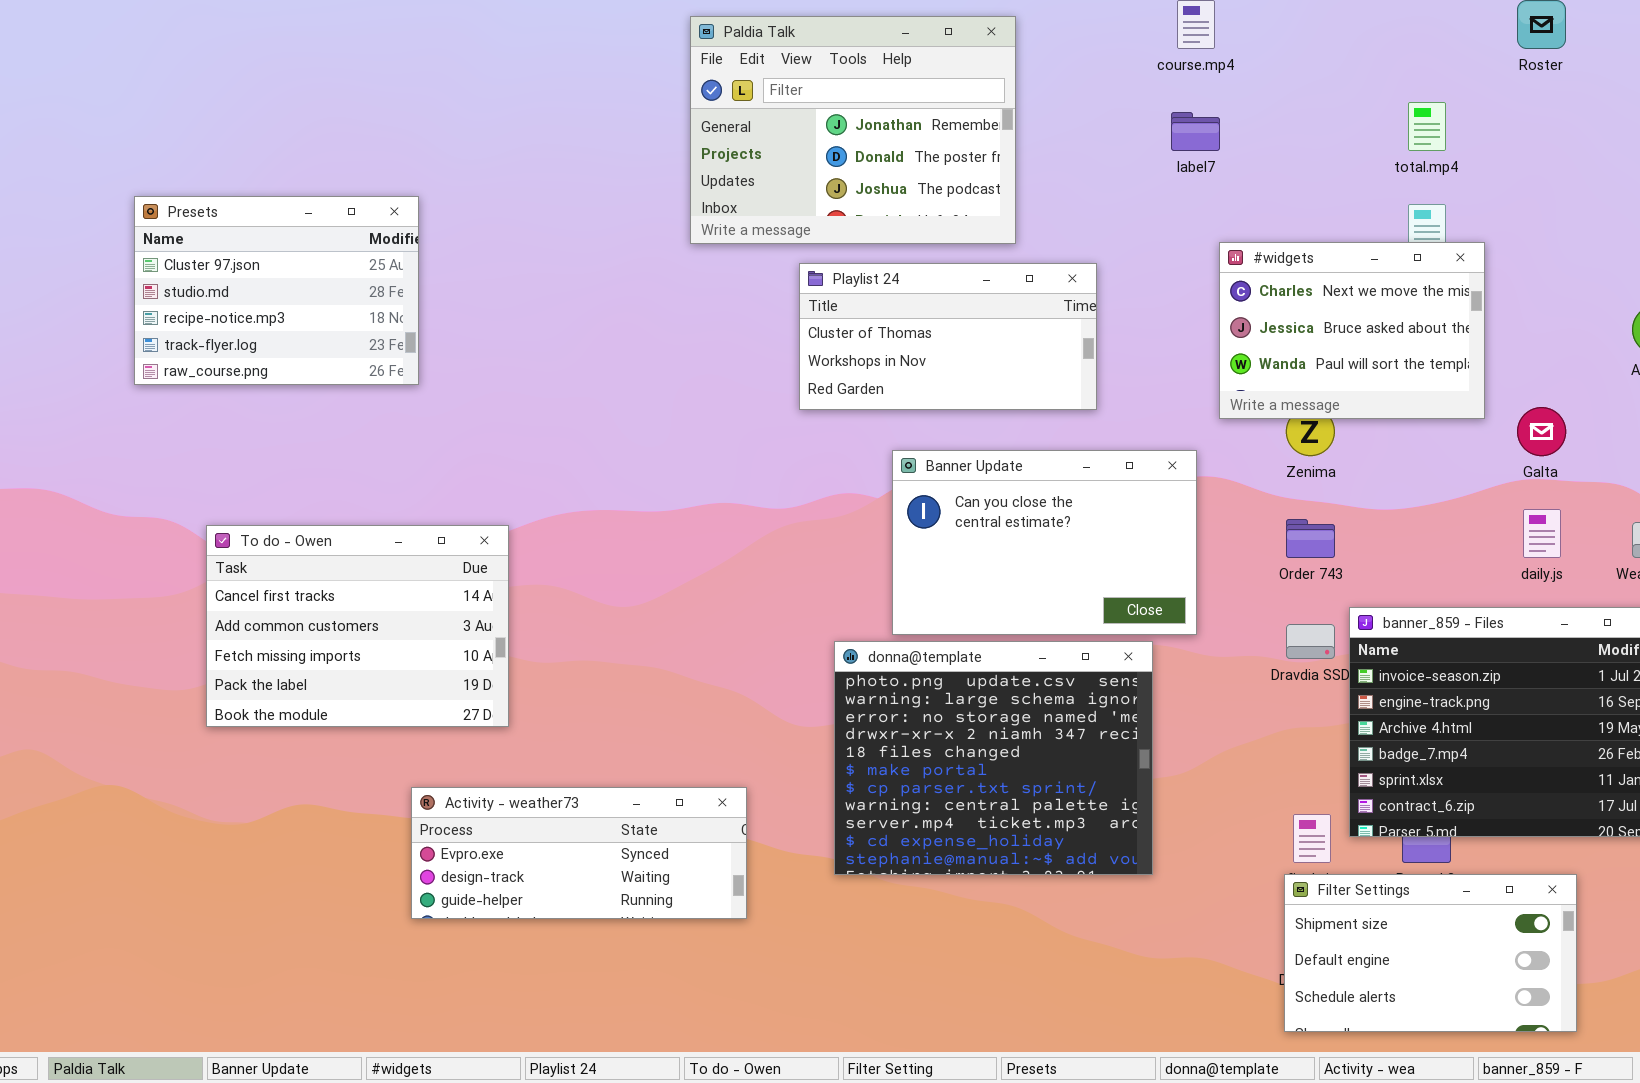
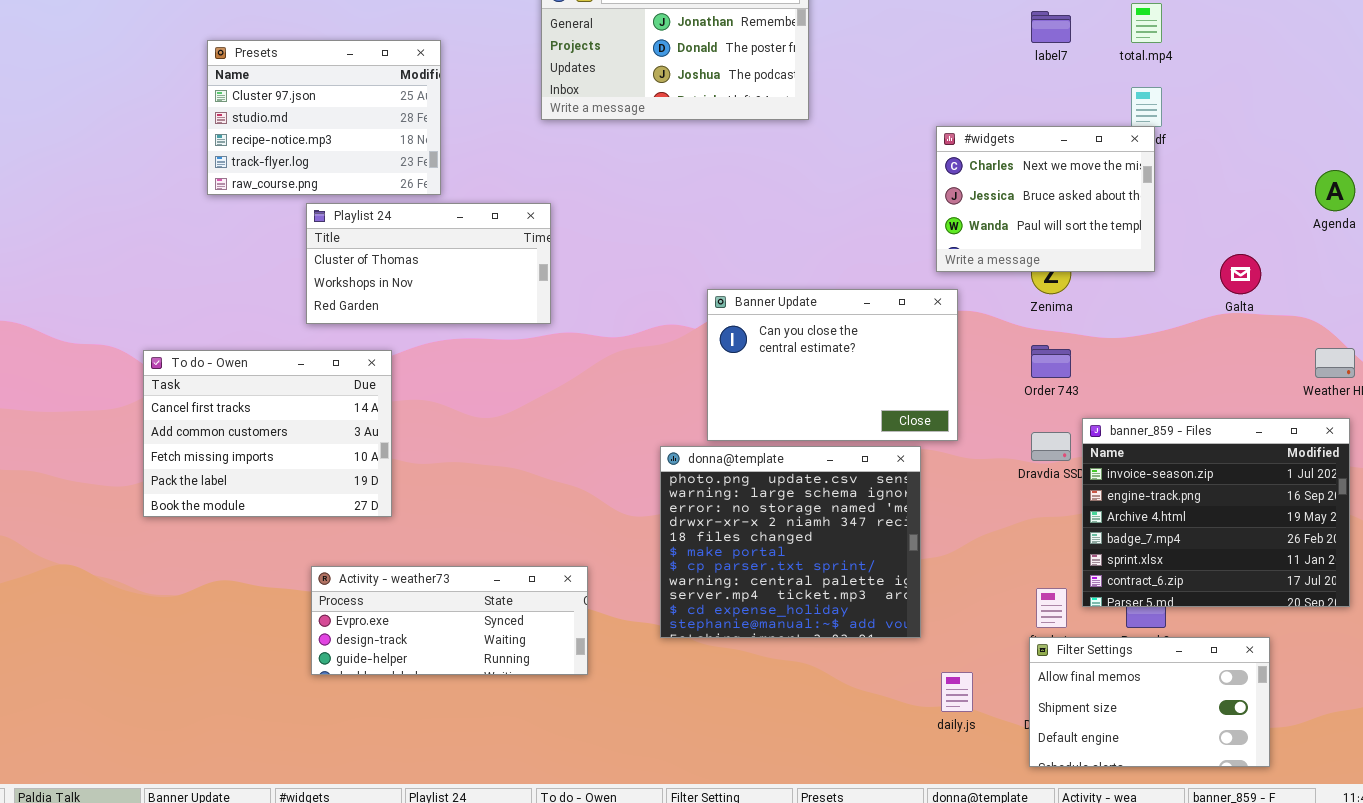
label7: [1171,112,1220,151] -> [1031,11,1071,43], moved
Presets: [134,196,419,385] -> [207,40,441,195], moved
#widgets: [1219,242,1485,419] -> [936,126,1155,272], moved
Playlist 24: [799,263,1097,410] -> [306,203,551,324], moved
daily.js: [1523,509,1561,558] -> [941,672,973,712], moved
Filter Settings: [1284,874,1577,1032] -> [1029,637,1270,767], scrolled up 1 row

